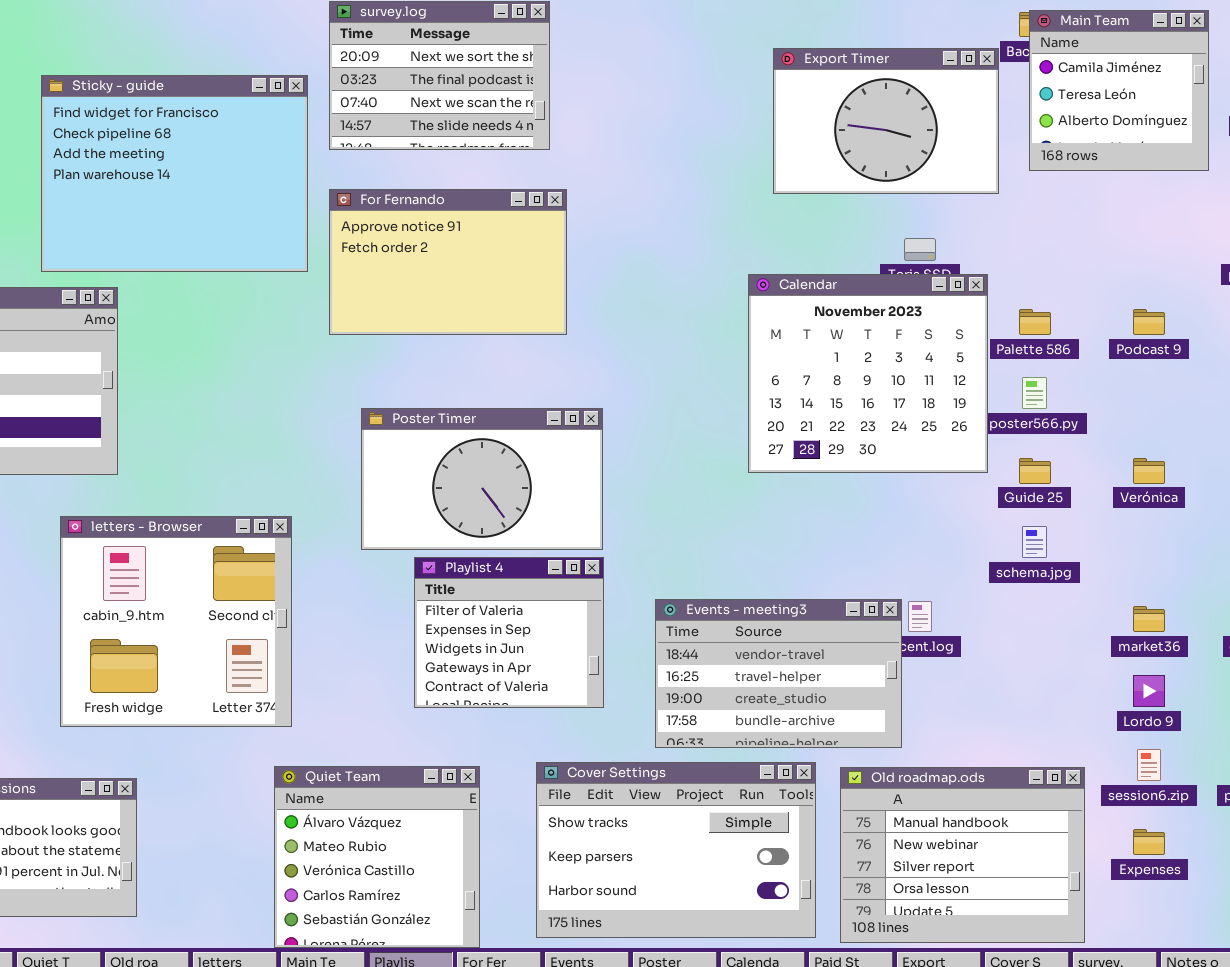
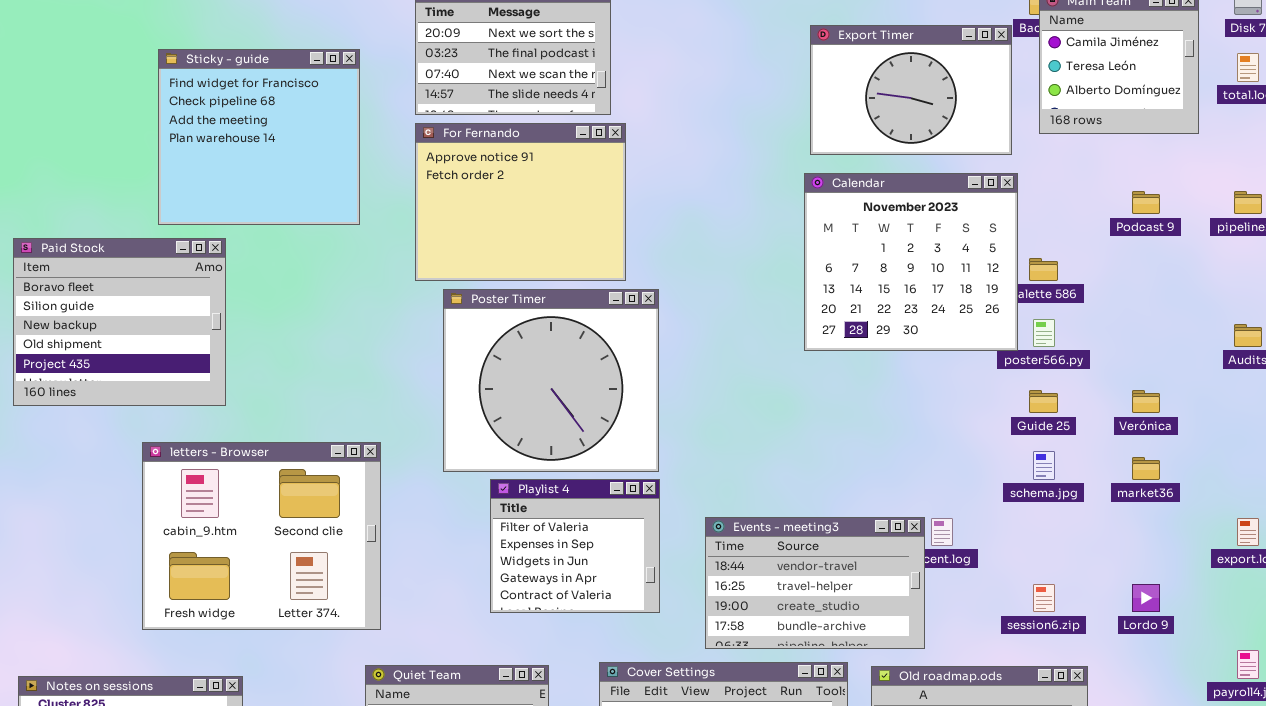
Sticky - guide: [41,75,308,272] -> [158,49,360,225], resized
For Fernando: [329,189,567,335] -> [415,123,626,281], resized
Calendar: [748,274,988,473] -> [804,173,1018,351], moved
Podcast 9: [1133,309,1165,335] -> [1132,191,1160,214], moved
Poster Timer: [361,408,603,550] -> [443,289,659,472], resized
letters - Browser: [60,516,292,727] -> [142,442,381,630], resized
market36: [1133,606,1165,632] -> [1132,457,1160,480], moved
session6.zip: [1137,749,1161,781] -> [1033,584,1055,612], moved

